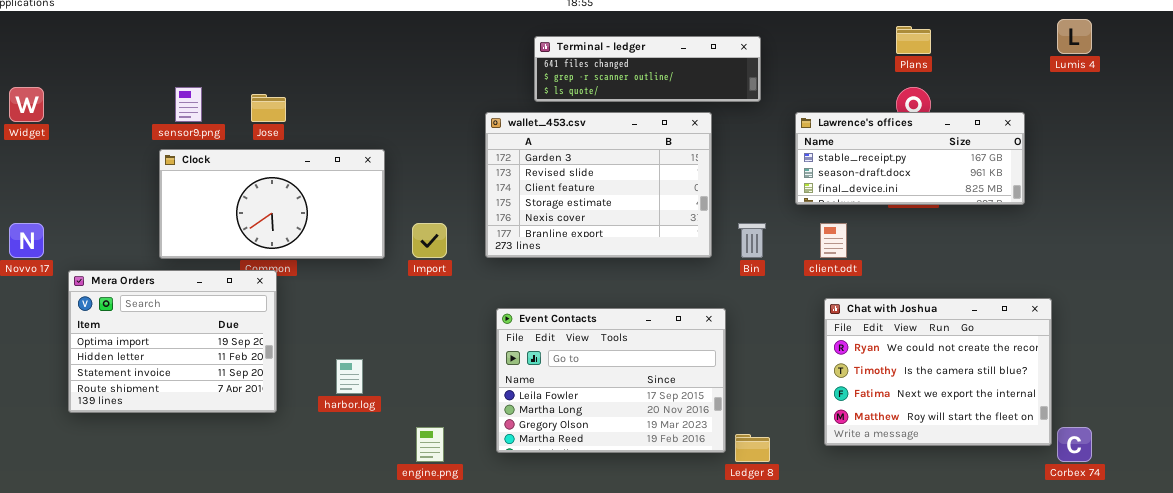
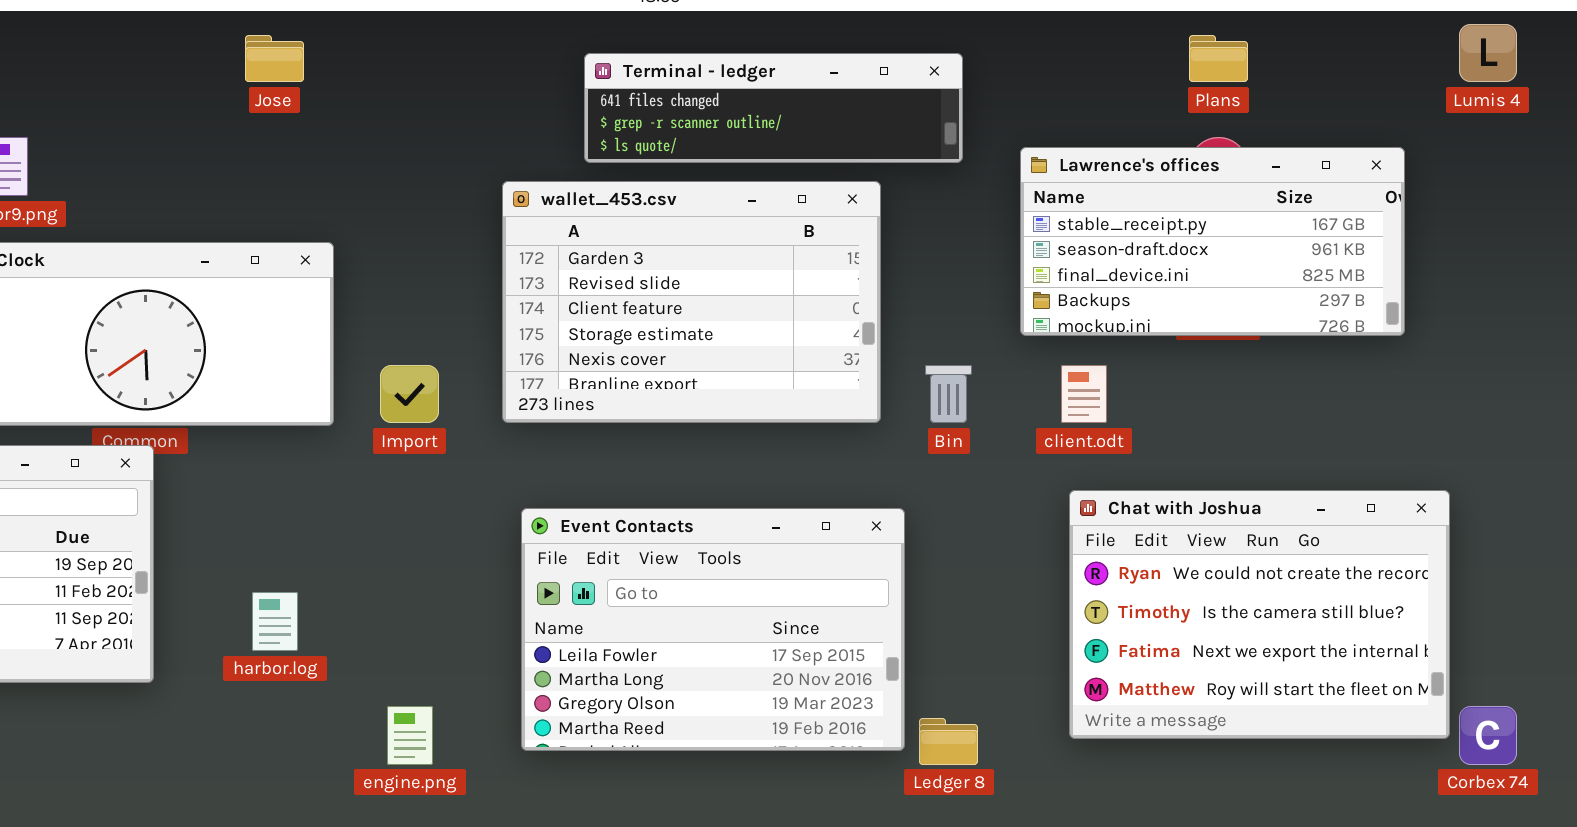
Jose: [251,94,286,122] -> [245,35,304,82], moved
Lawrence's offices: [795,112,1025,205] -> [1020,147,1405,336], resized

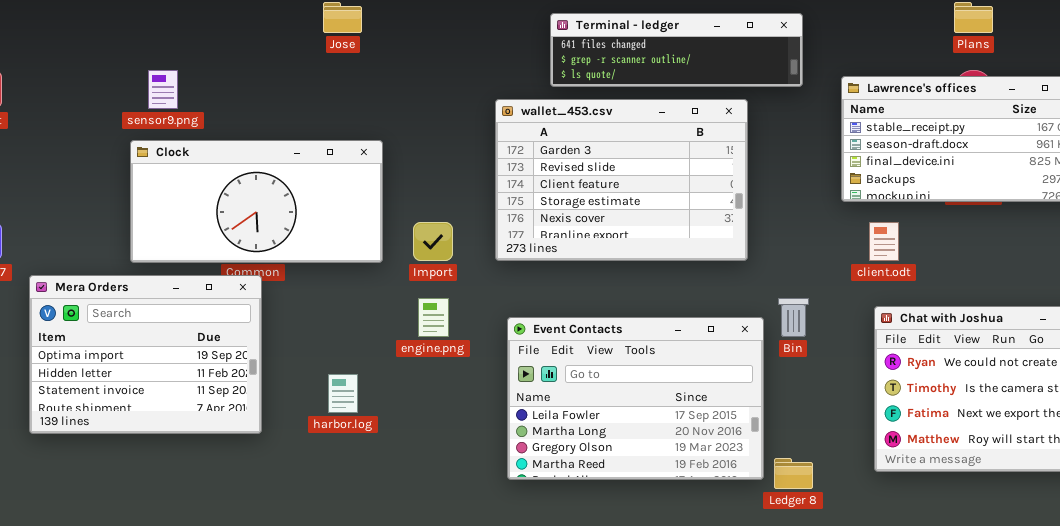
Bin: [925,365,972,423] -> [778,298,809,337], moved
engine.png: [387,706,433,765] -> [418,298,449,337], moved

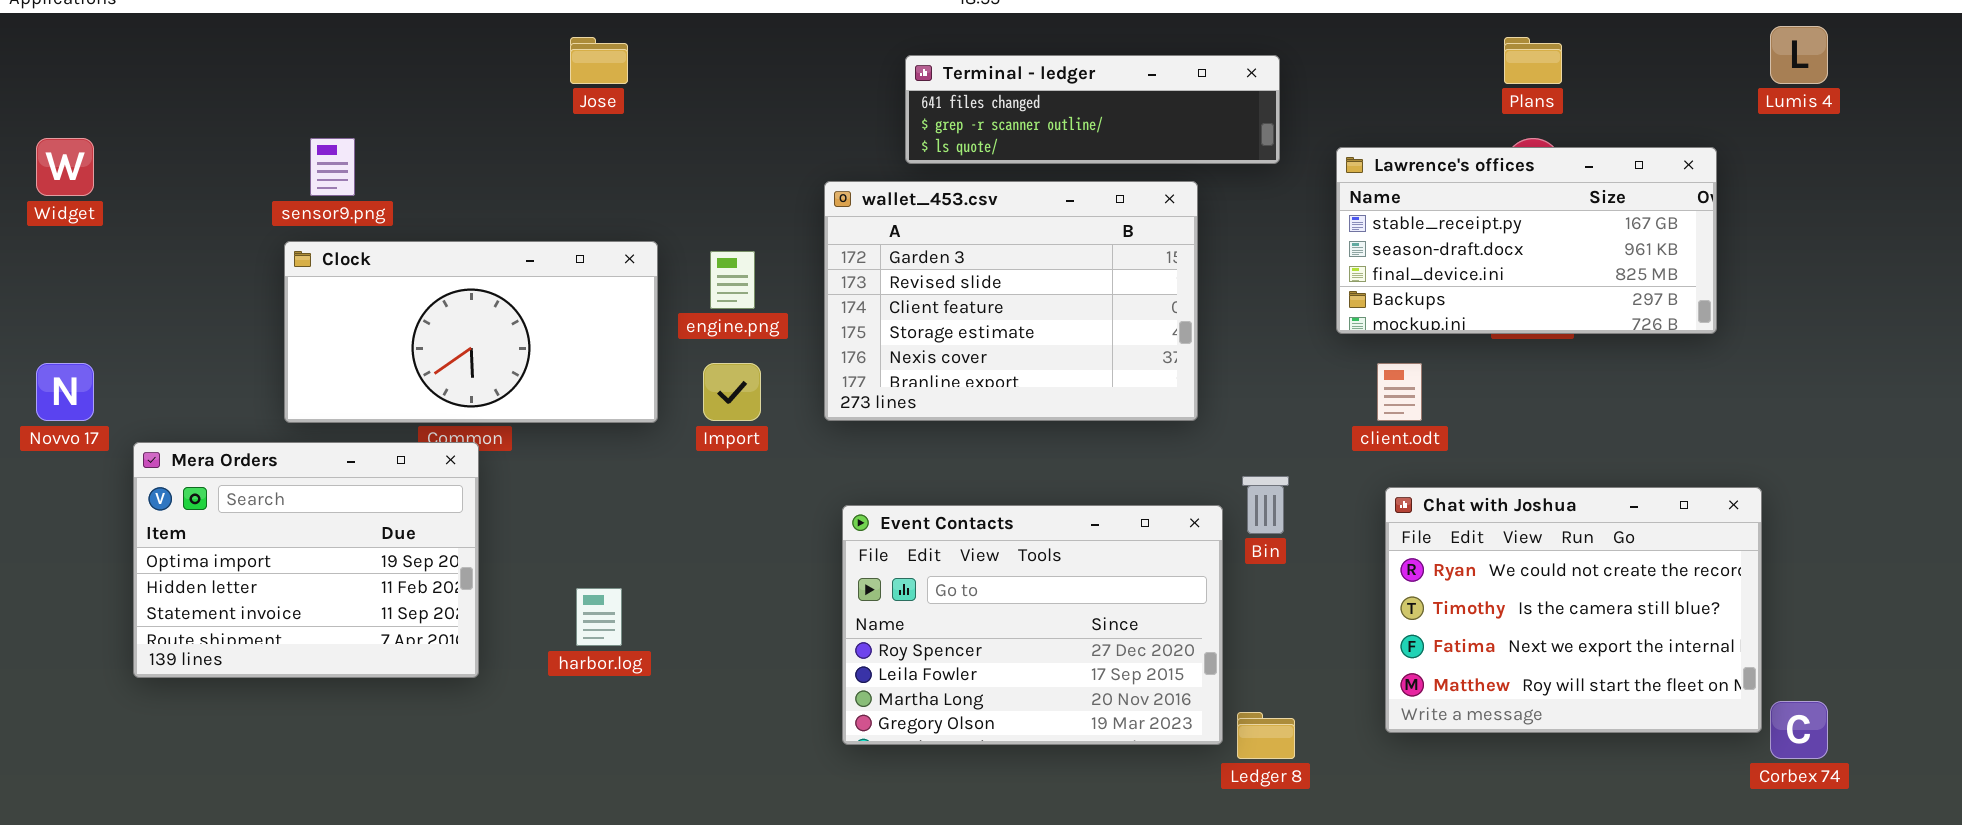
engine.png: [418,298,449,337] -> [710,251,755,309], moved
Event Contacts: [507,317,764,480] -> [842,505,1223,745], scrolled up 1 row

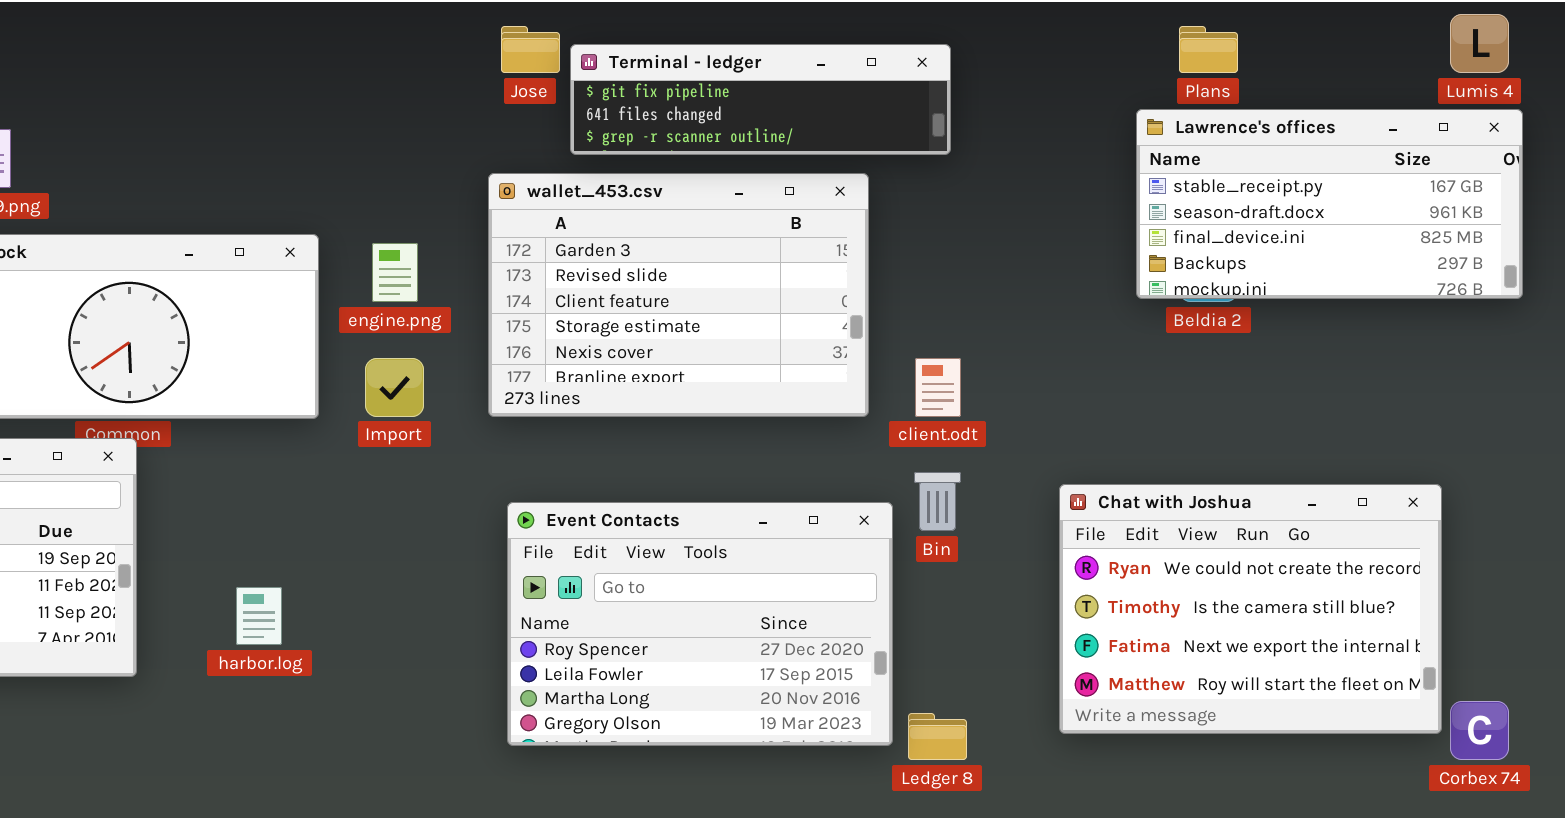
Jose: [570,37,628,84] -> [501,26,560,73], moved
Terminal - ledger: [905,55,1280,164] -> [570,44,951,155], scrolled up 1 row
Lawrence's offices: [1336,147,1717,334] -> [1136,109,1523,299], moved
client.odt: [1377,363,1422,421] -> [915,358,961,417], moved

